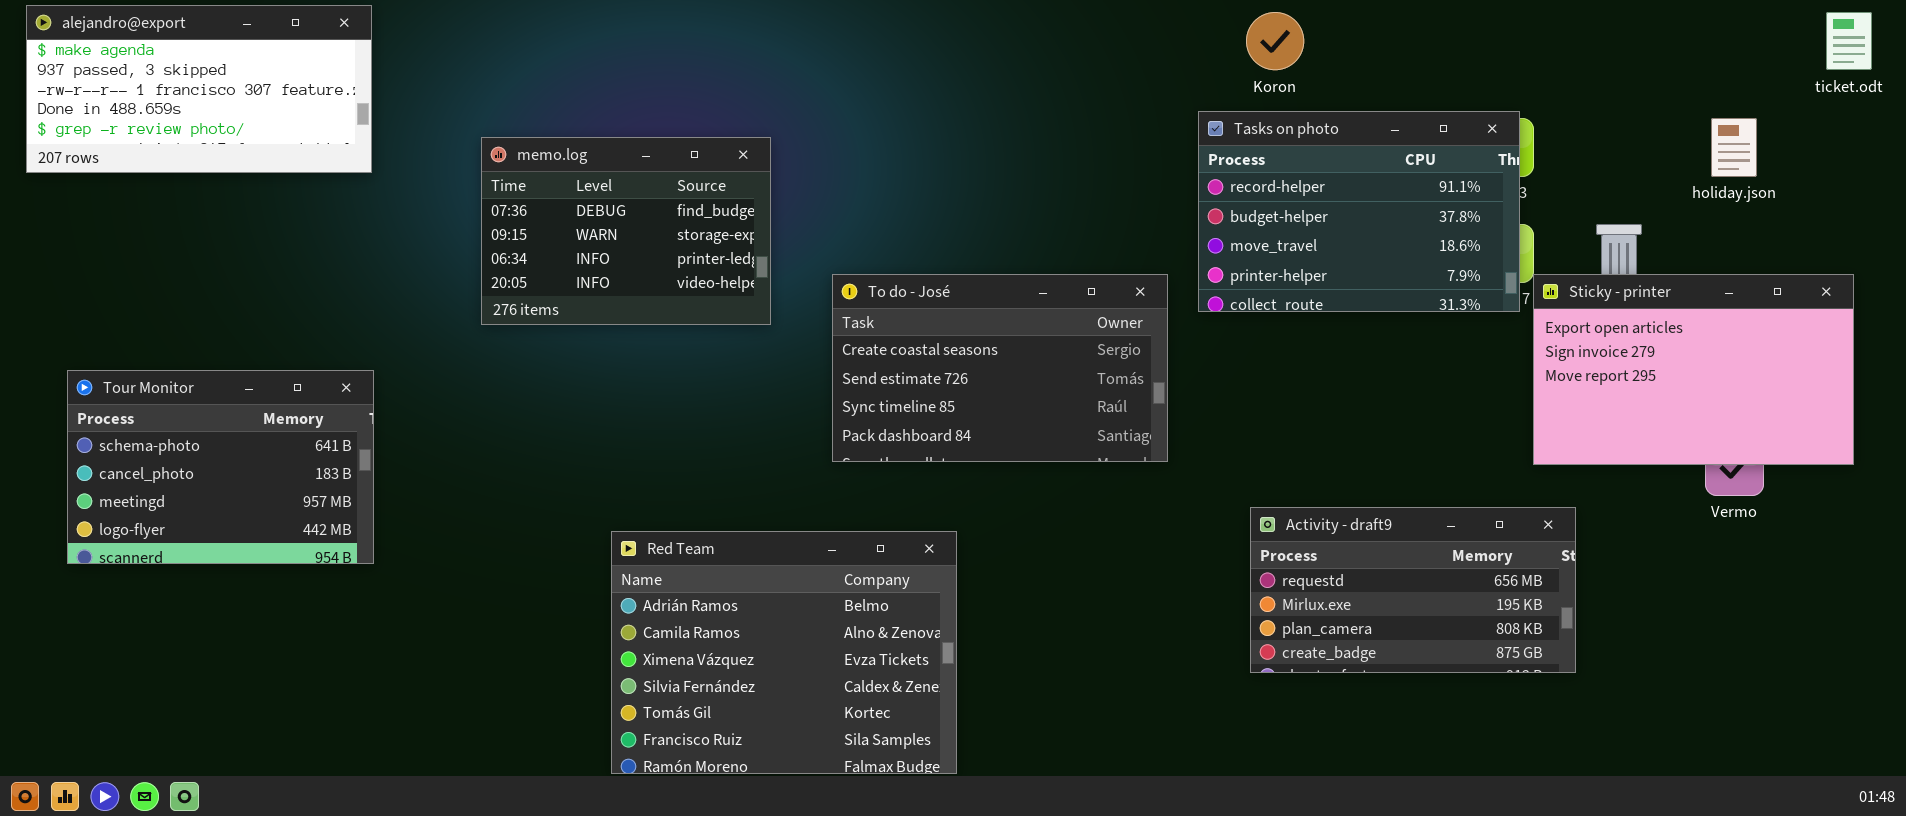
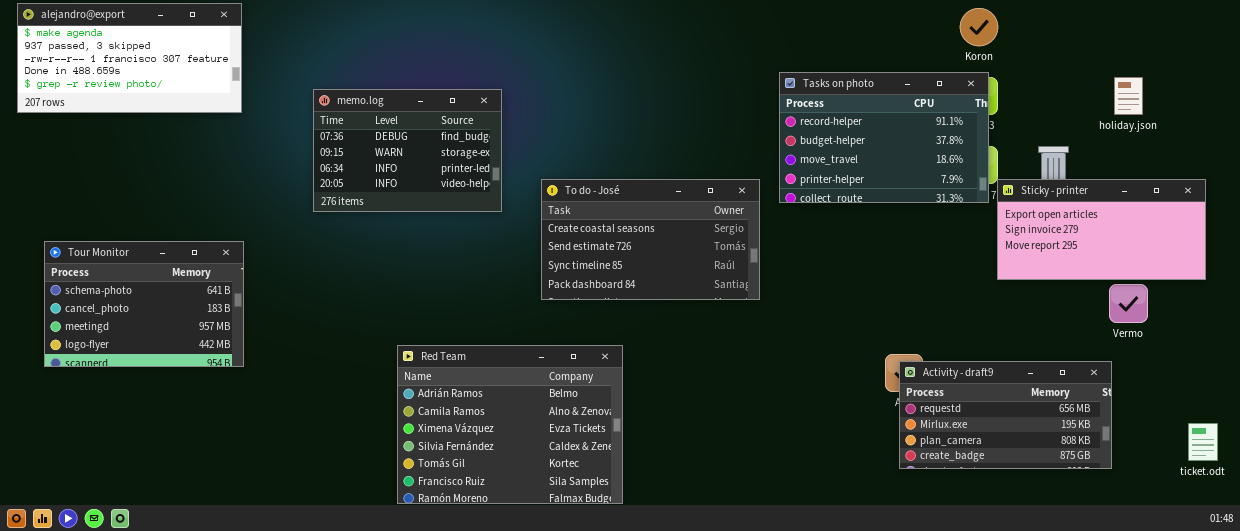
Koron: [1246,12,1304,70] -> [960,8,998,46], moved
ticket.odt: [1826,12,1872,70] -> [1188,423,1218,461], moved
Sticky - printer: [1533,274,1854,465] -> [997,179,1206,280], resized
Activity - draft9: [1250,507,1576,673] -> [899,361,1112,469], moved

